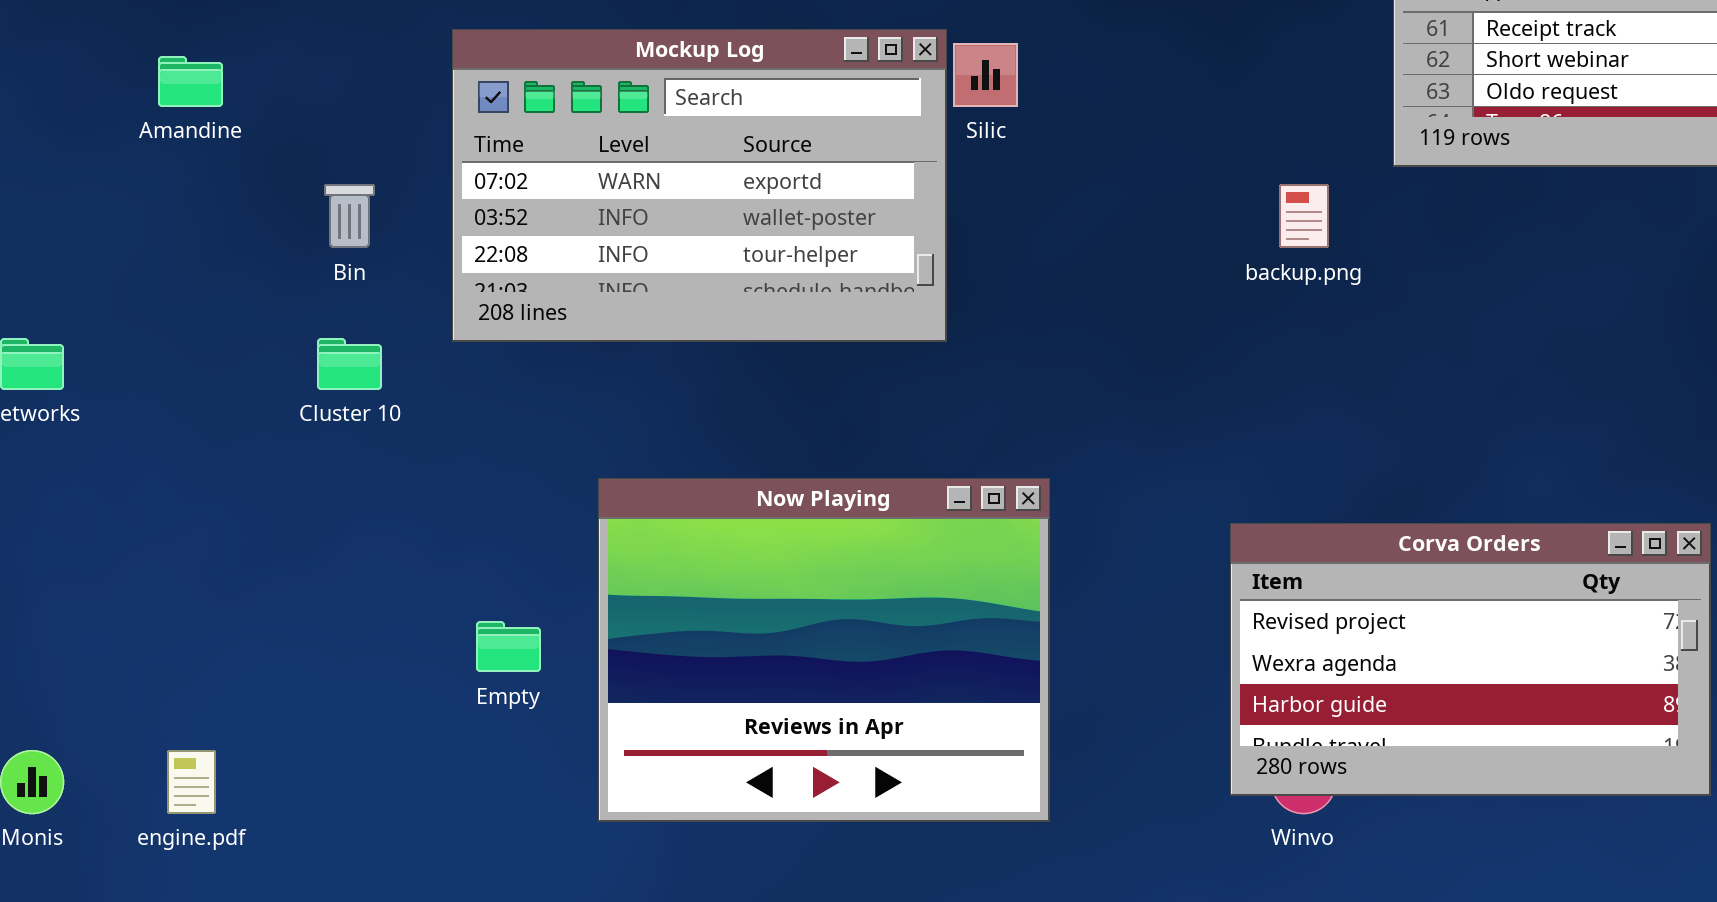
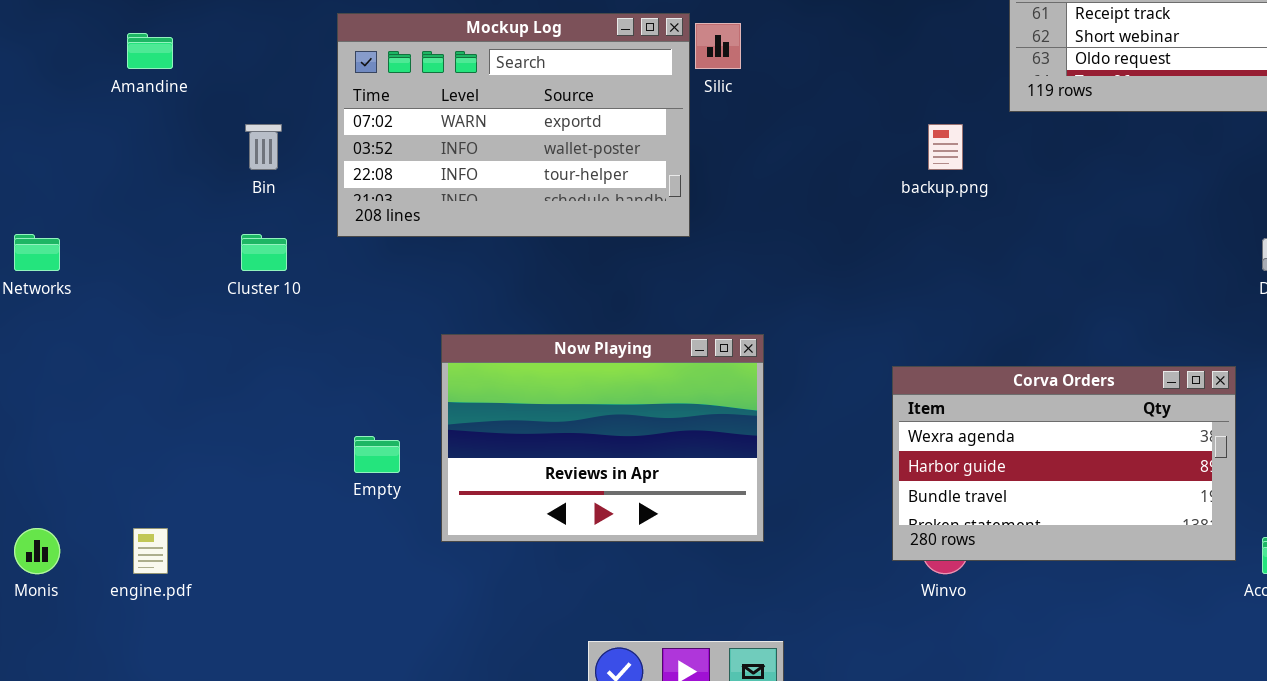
Now Playing: [598,478,1050,822] -> [441,334,764,542], resized
Corva Orders: [1230,523,1711,796] -> [892,366,1236,561], scrolled down 1 row

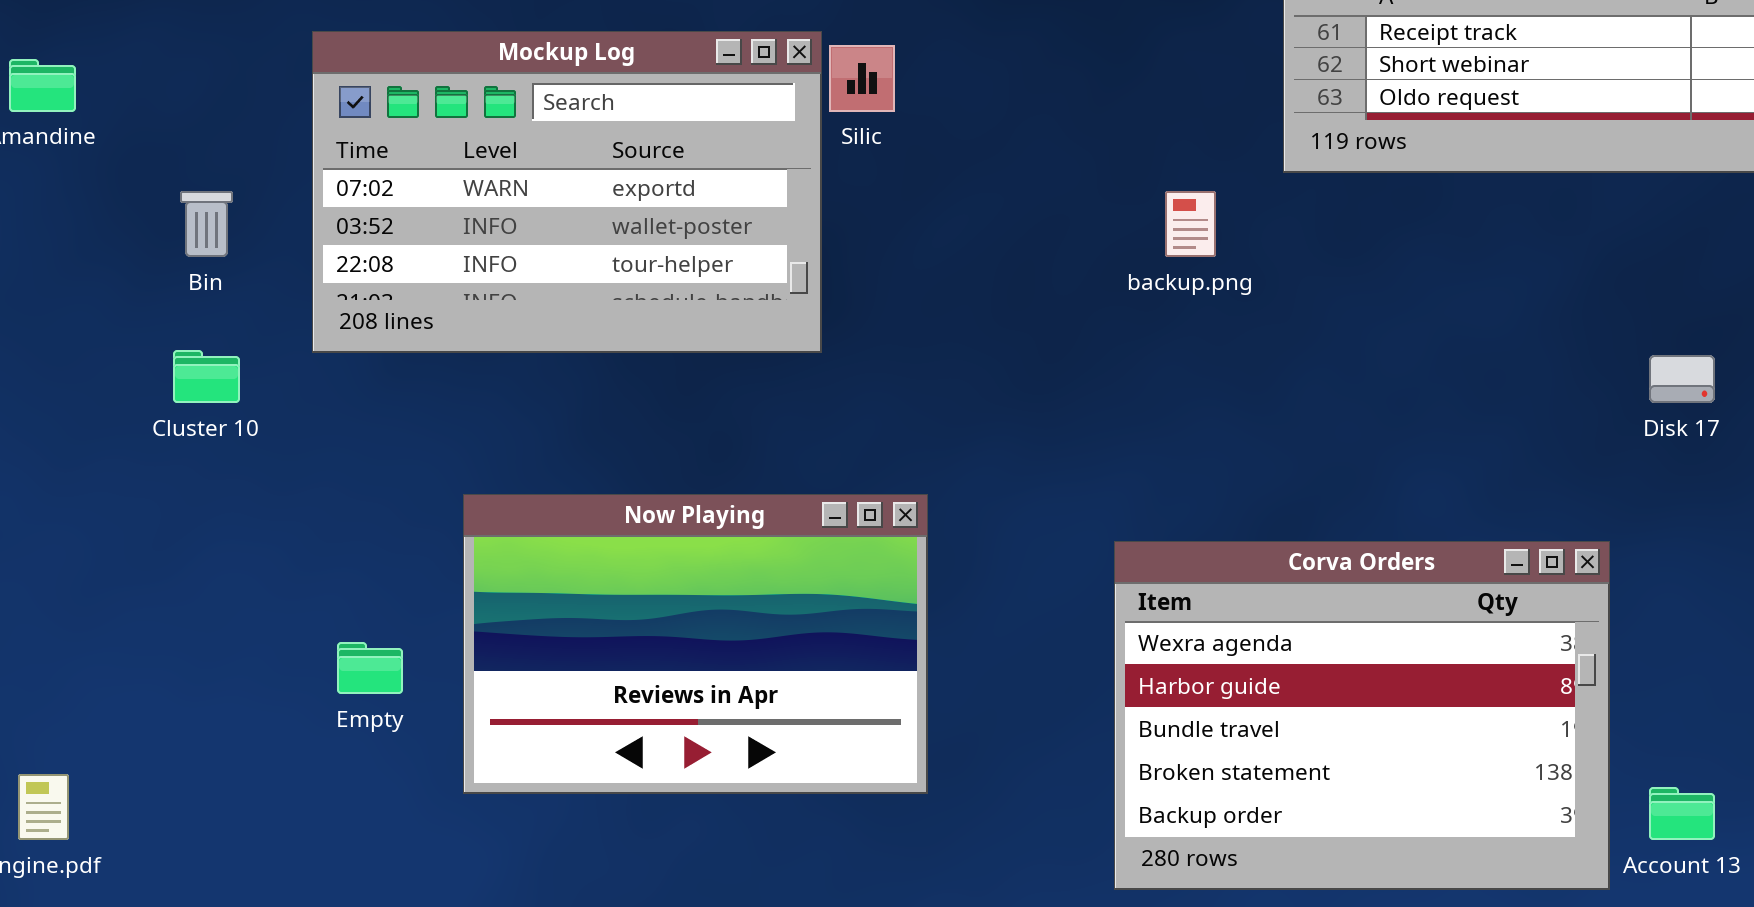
Corva Orders: [892,366,1236,561] -> [1114,541,1610,890], resized

